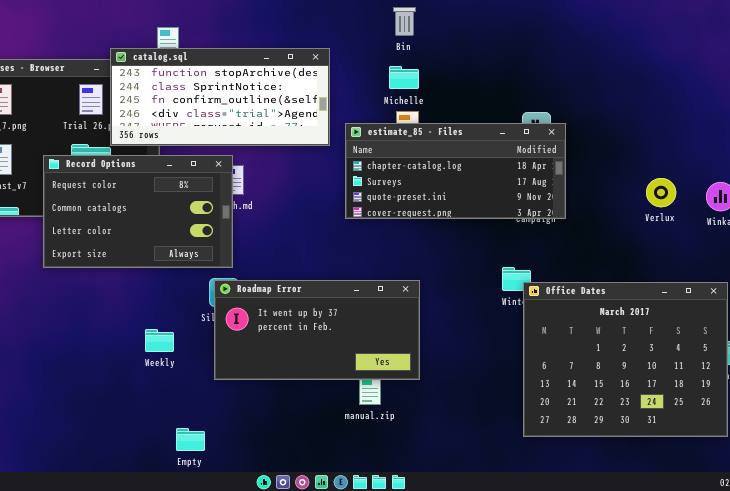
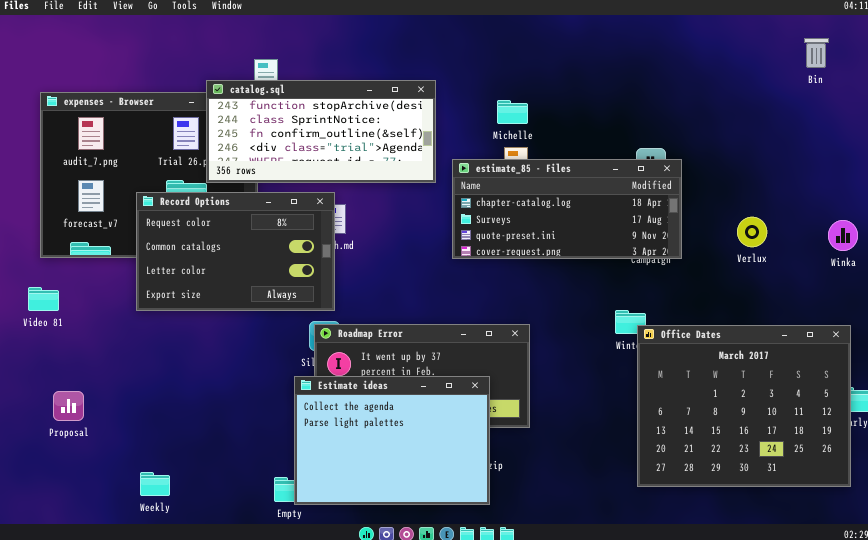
Bin: [393,7,416,36] -> [804,38,829,68], moved
Verlux: [646,178,676,207] -> [737,217,767,247], moved
Weekly: [145,329,174,352] -> [140,472,170,496], moved
Estimate ideas: none -> [294,376,490,505], opened

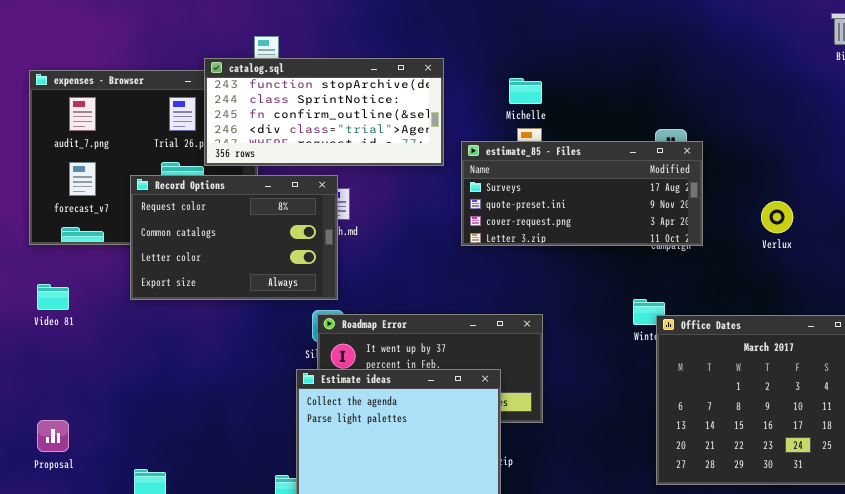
estimate_85 - Files: [452,159,682,259] -> [461,141,703,246], scrolled down 1 row
Video 81: [28,287,59,311] -> [37,284,69,310], moved
Proposal: [53,391,84,421] -> [37,420,69,452], moved

